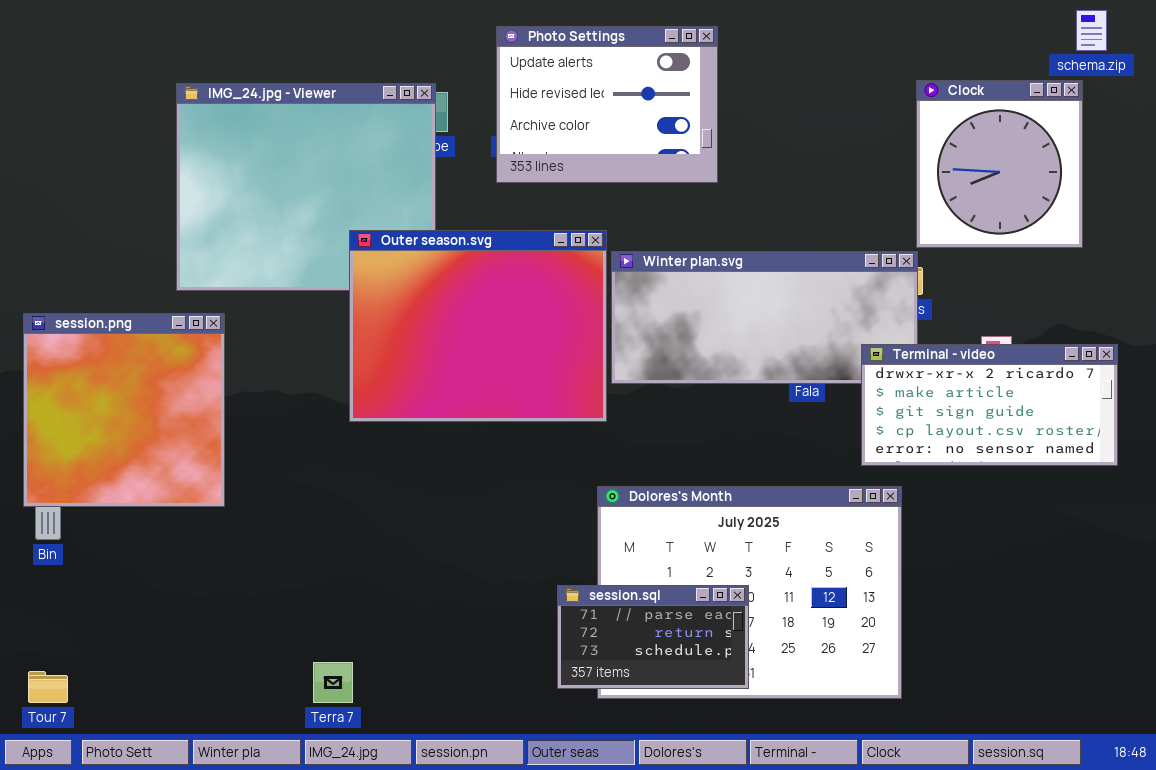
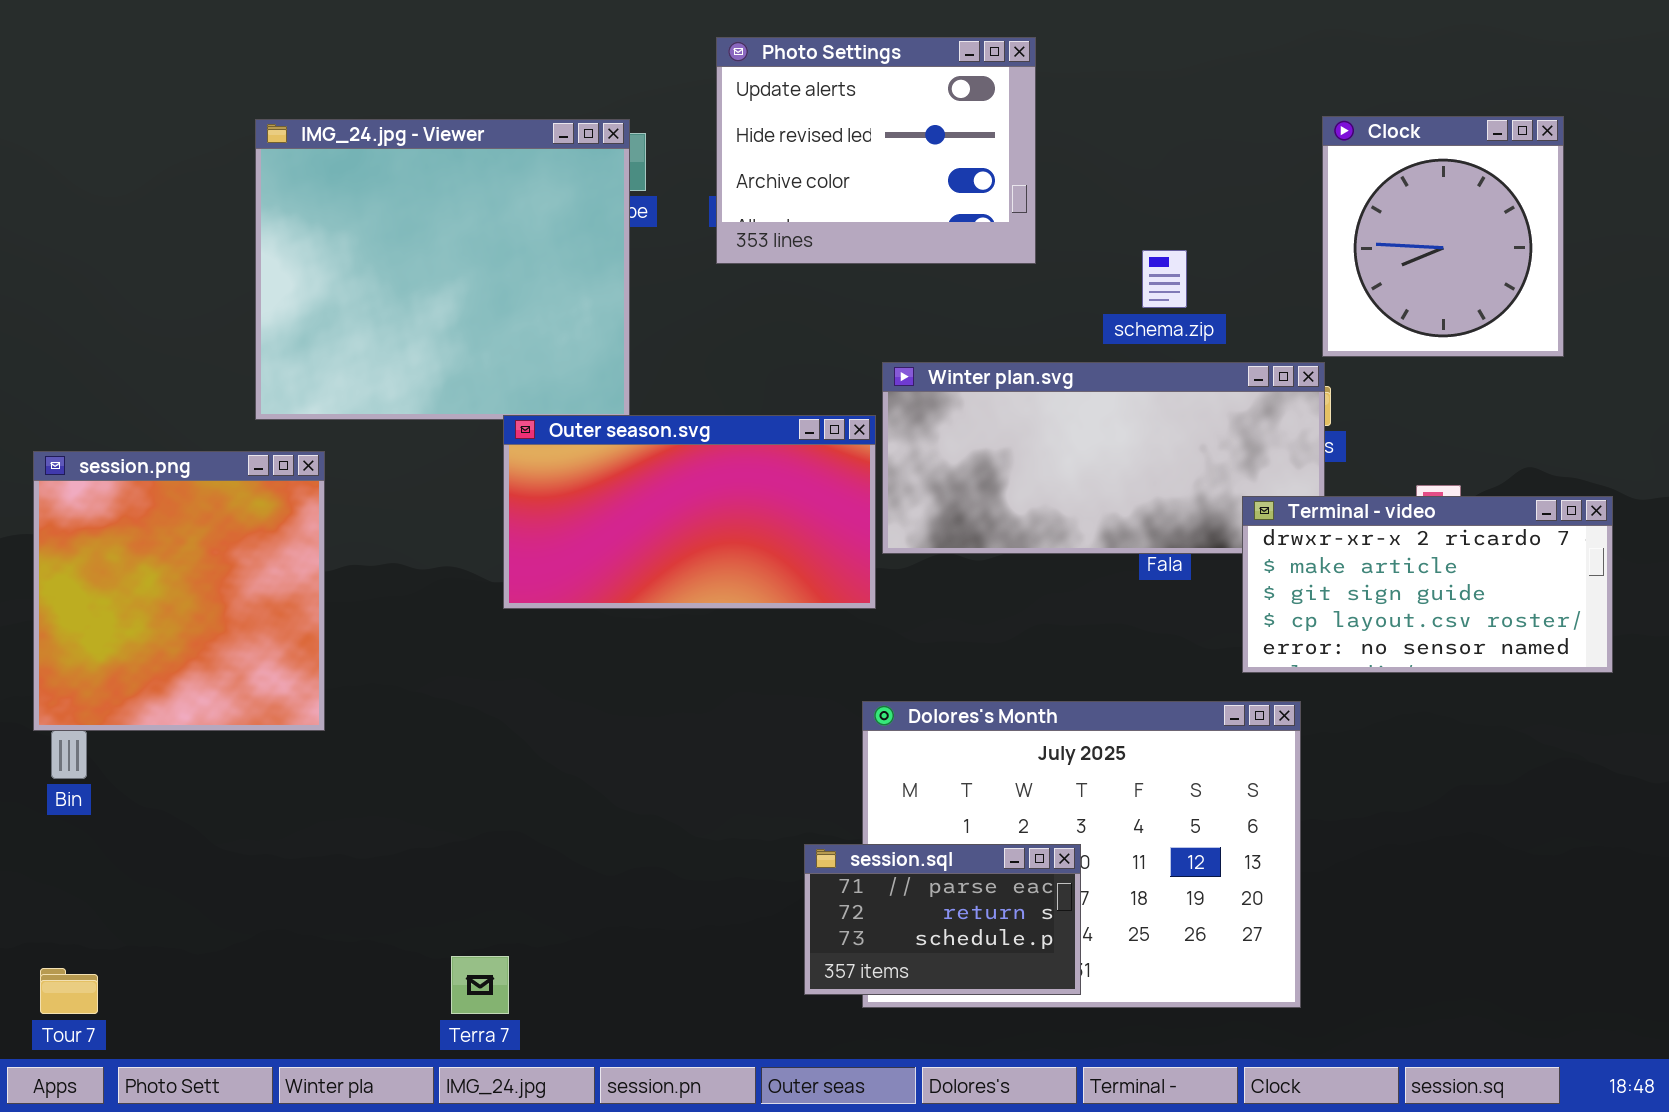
schema.zip: [1076,10,1107,51] -> [1142,250,1187,308], moved
Outer season.svg: [349,230,607,422] -> [503,415,876,609], resized

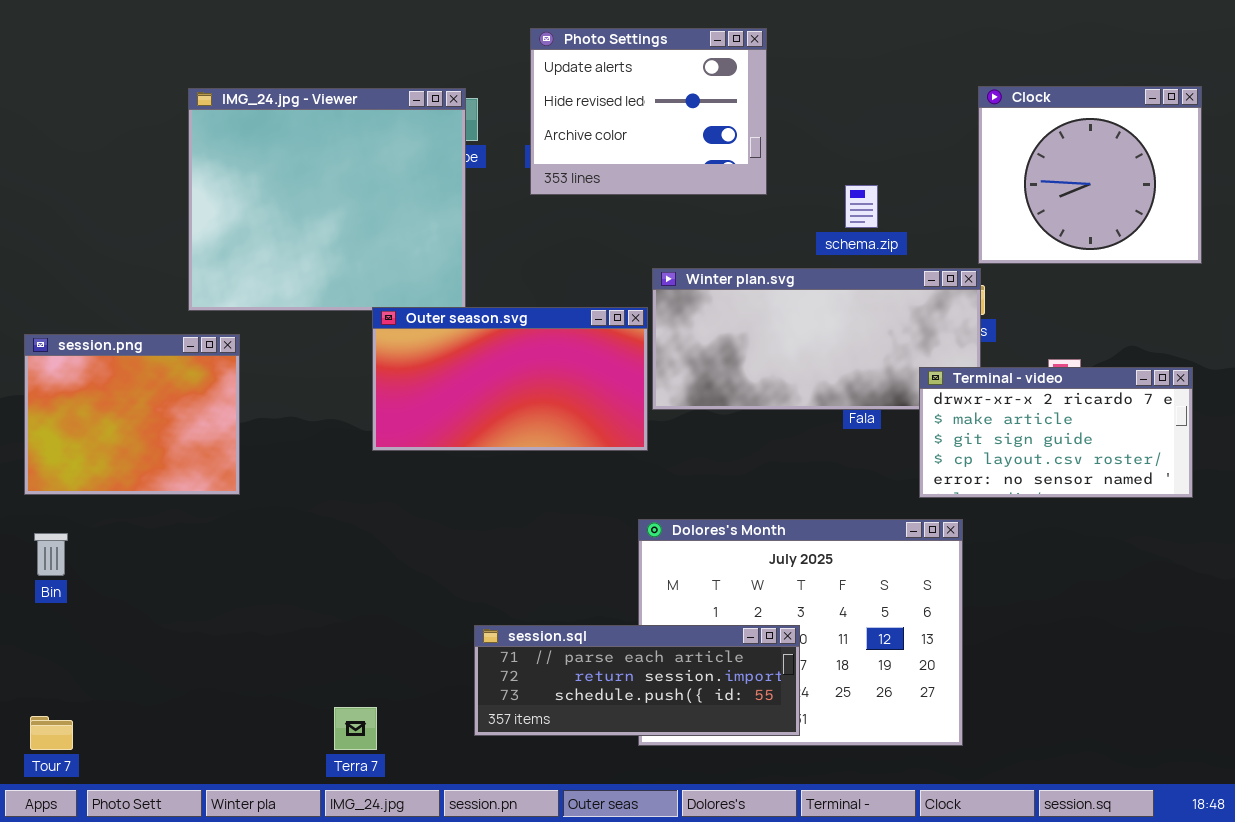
Clock: [1322,116,1564,357] -> [978,86,1202,264], resized
session.png: [33,451,325,731] -> [24,334,240,495], resized
session.sql: [804,844,1081,995] -> [474,625,800,736], resized

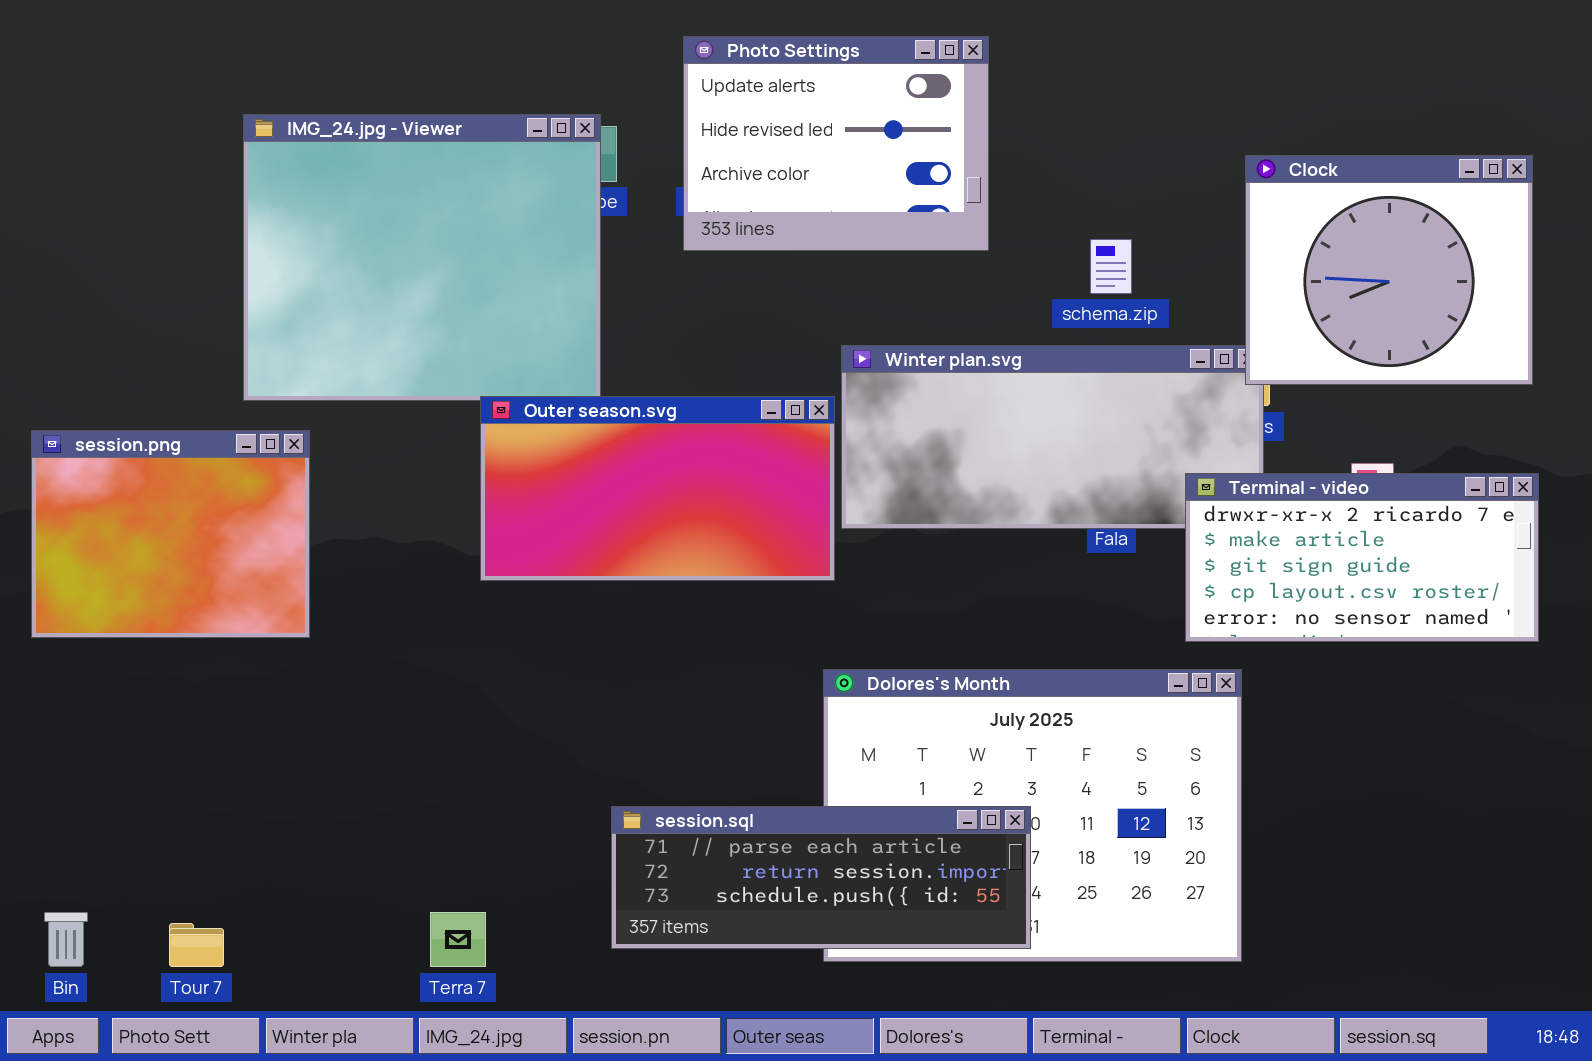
Clock: [978,86,1202,264] -> [1245,155,1533,385], moved
Bin: [34,533,68,576] -> [44,912,88,967], moved
Tour 7: [30,716,73,750] -> [169,923,224,967], moved

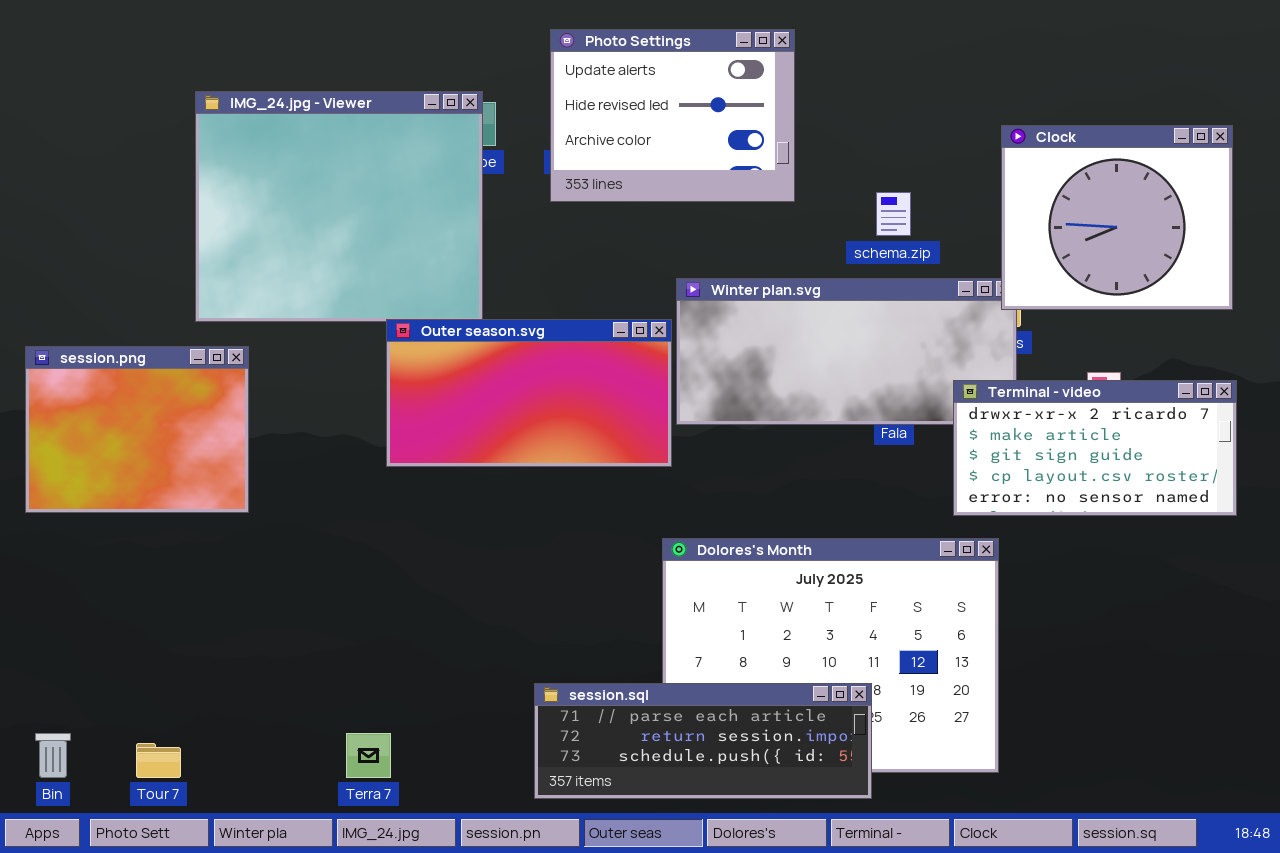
session.sql: [611,806,1031,949] -> [534,683,872,799], moved

